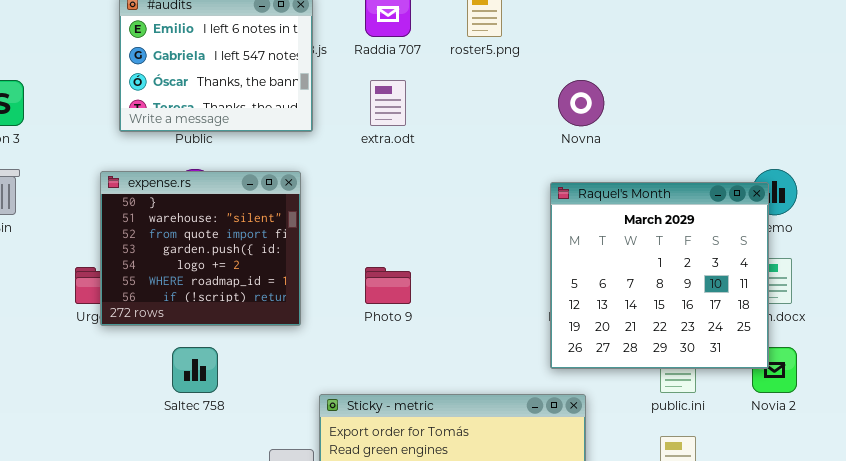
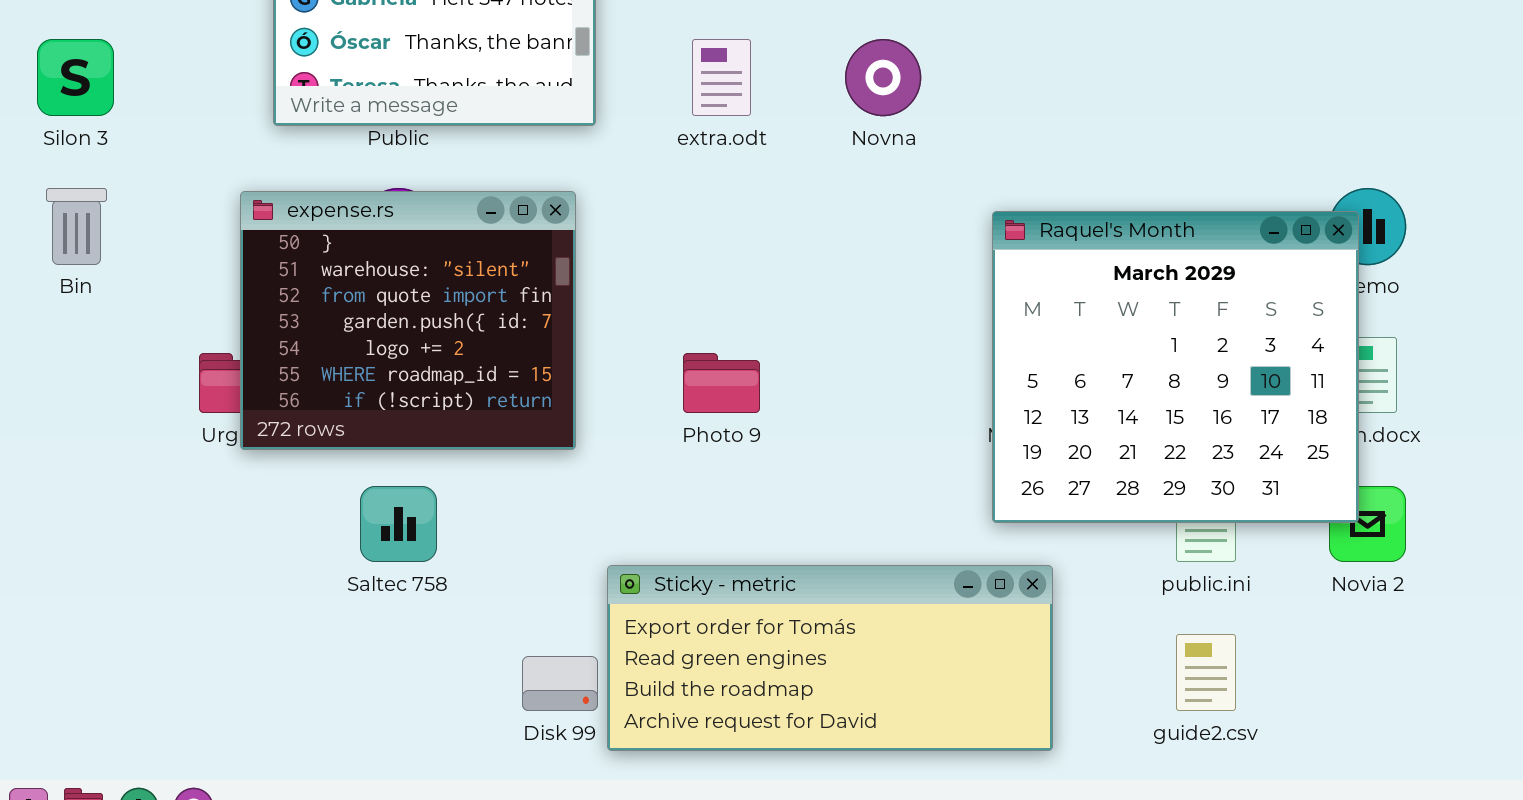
Novna: [558,80,604,126] -> [845,39,921,116], moved

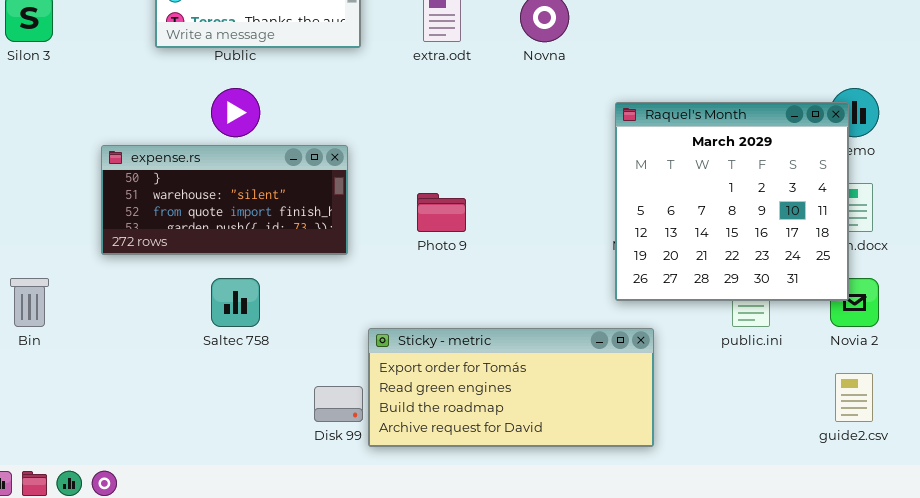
Bin: [46,188,107,265] -> [10,278,49,327], moved
expense.rs: [240,191,576,450] -> [101,145,348,255], resized
guide2.csv: [1176,634,1236,711] -> [835,373,873,422], moved

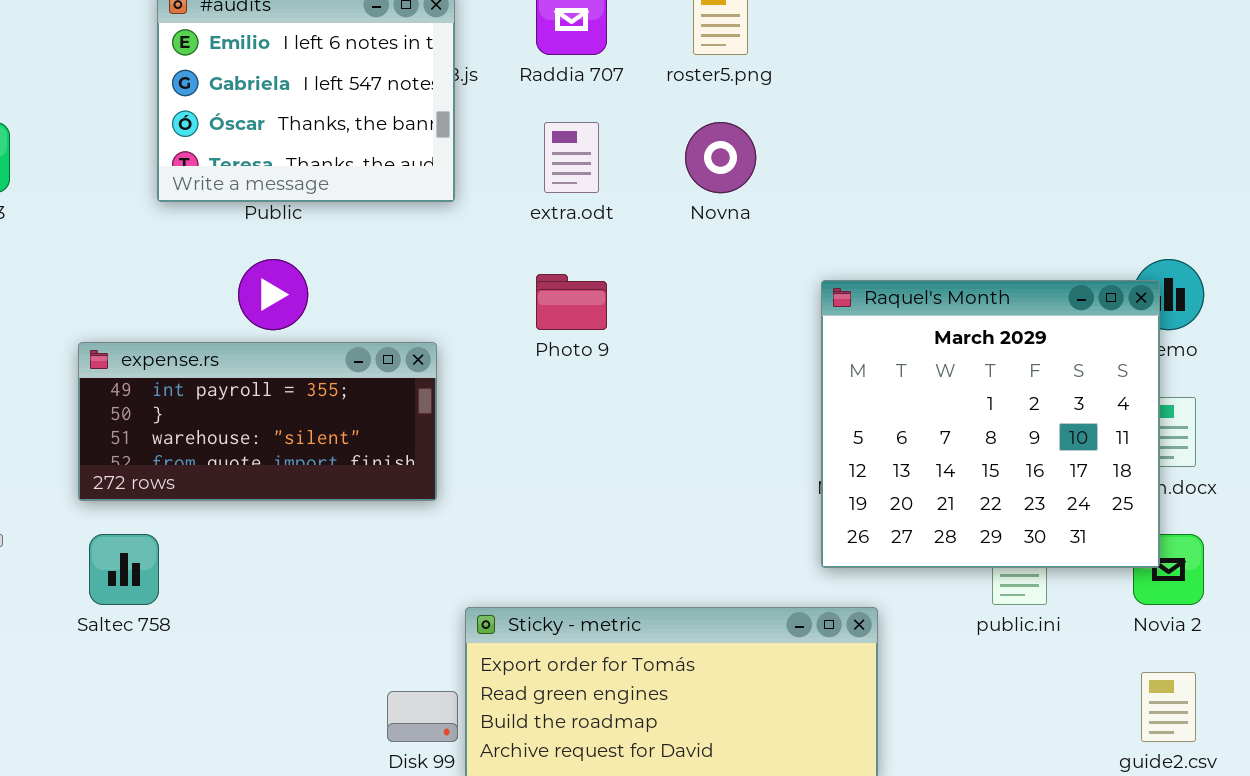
expense.rs: [101,145,348,255] -> [78,342,437,501], scrolled up 1 row
Photo 9: [417,193,466,232] -> [536,274,607,330], moved
Saltec 758: [211,278,260,327] -> [89,534,159,605], moved

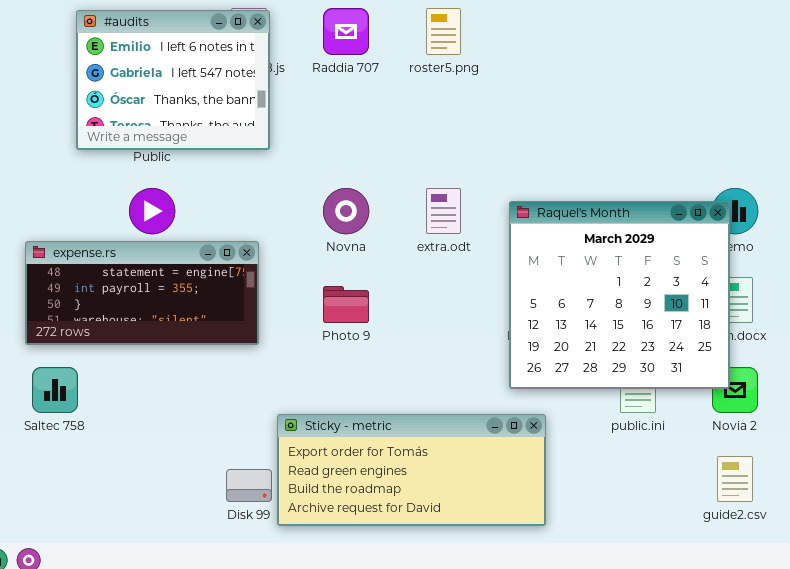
extra.odt: [544,122,599,193] -> [426,188,461,234], moved
Novna: [685,122,756,193] -> [323,188,369,234], moved
Photo 9: [536,274,607,330] -> [323,286,369,323], moved
expense.rs: [78,342,437,501] -> [25,241,259,345], scrolled up 1 row

